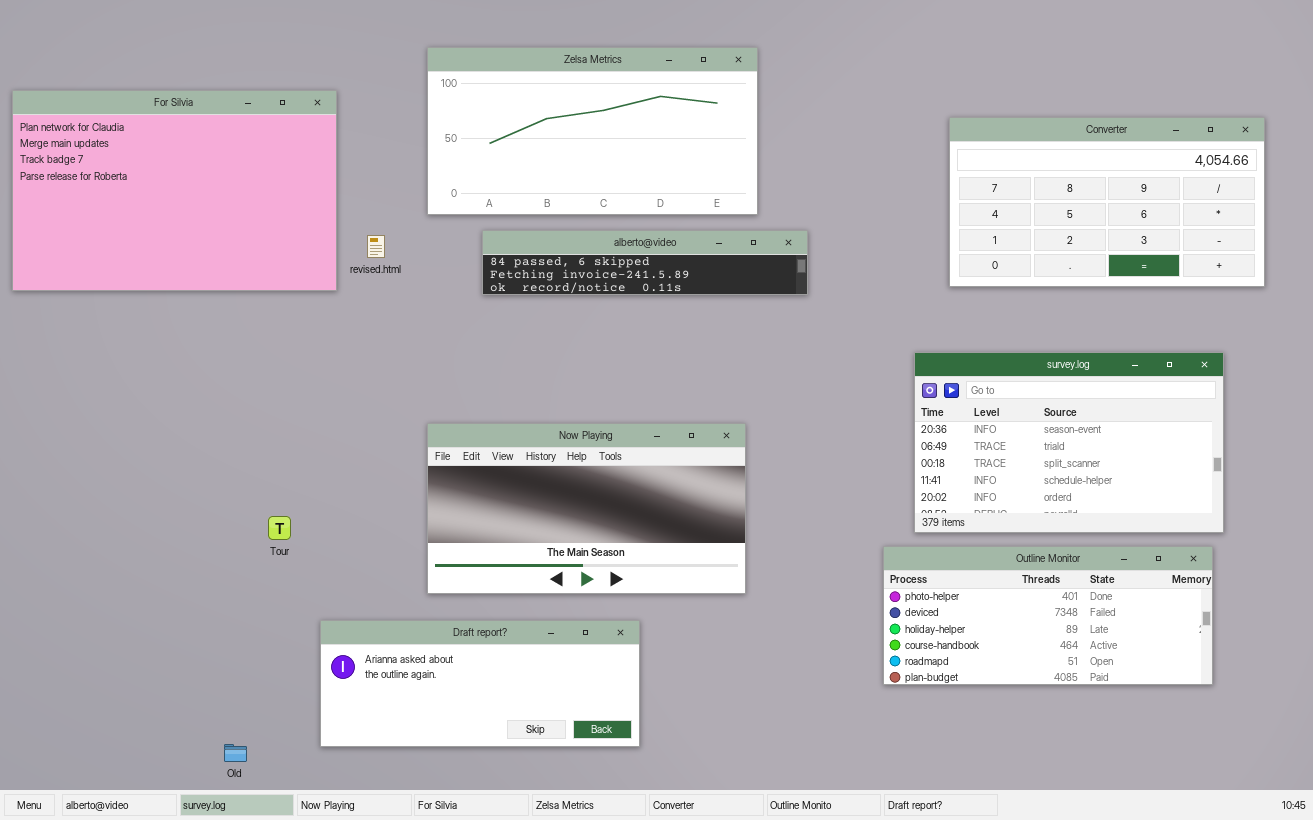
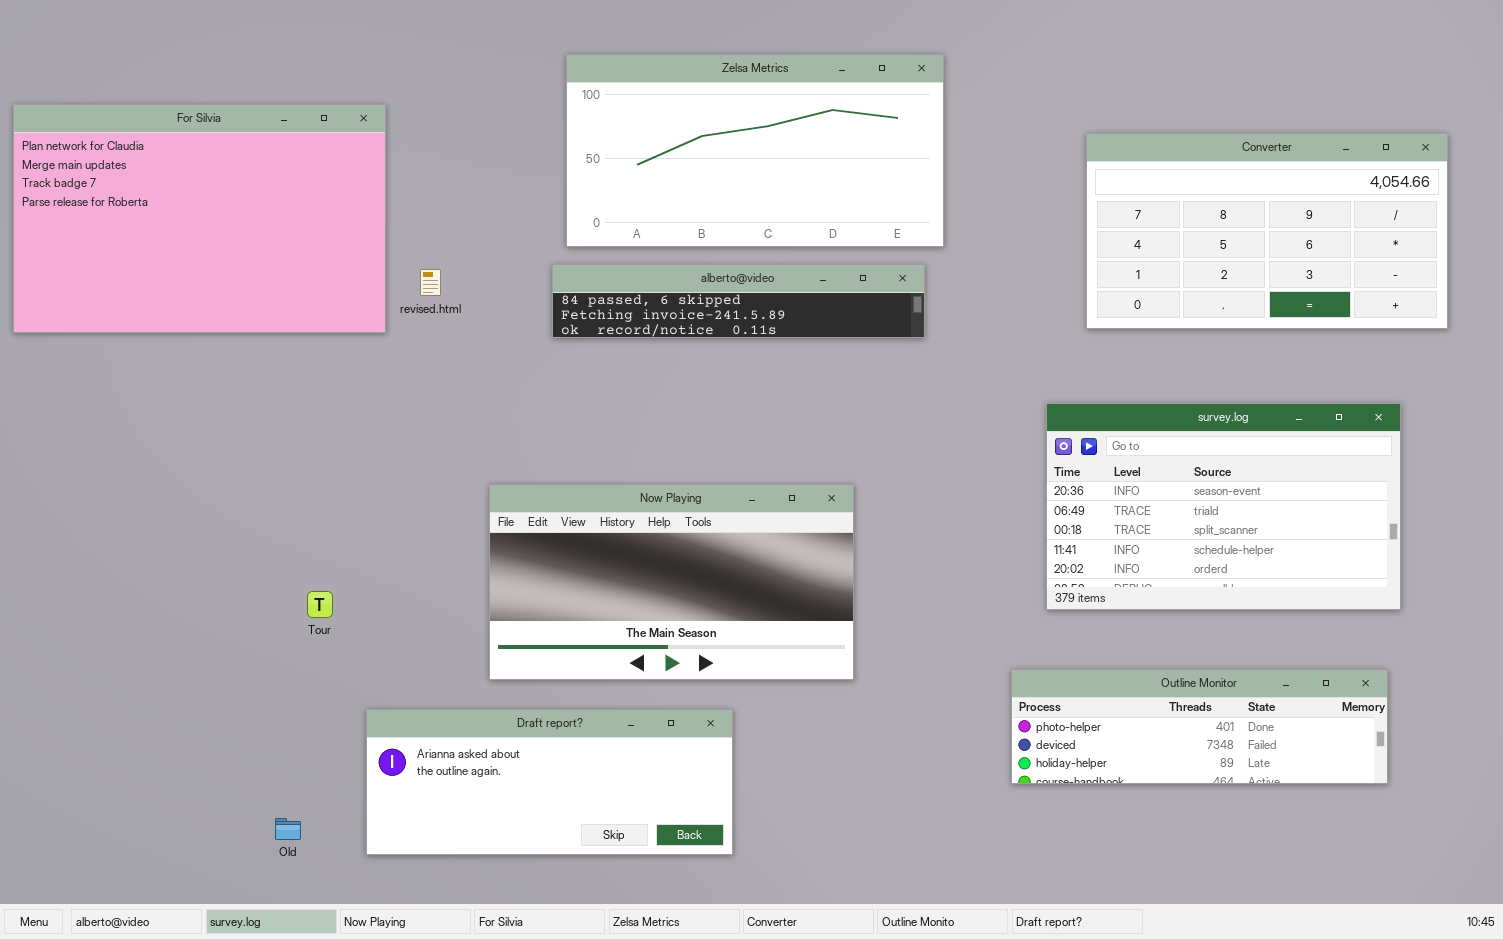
Zelsa Metrics: [427,47,758,215] -> [566,54,944,247], moved
Outline Monitor: [883,546,1213,685] -> [1011,669,1388,784], resized
Old: [224,744,247,762] -> [275,818,301,840], moved

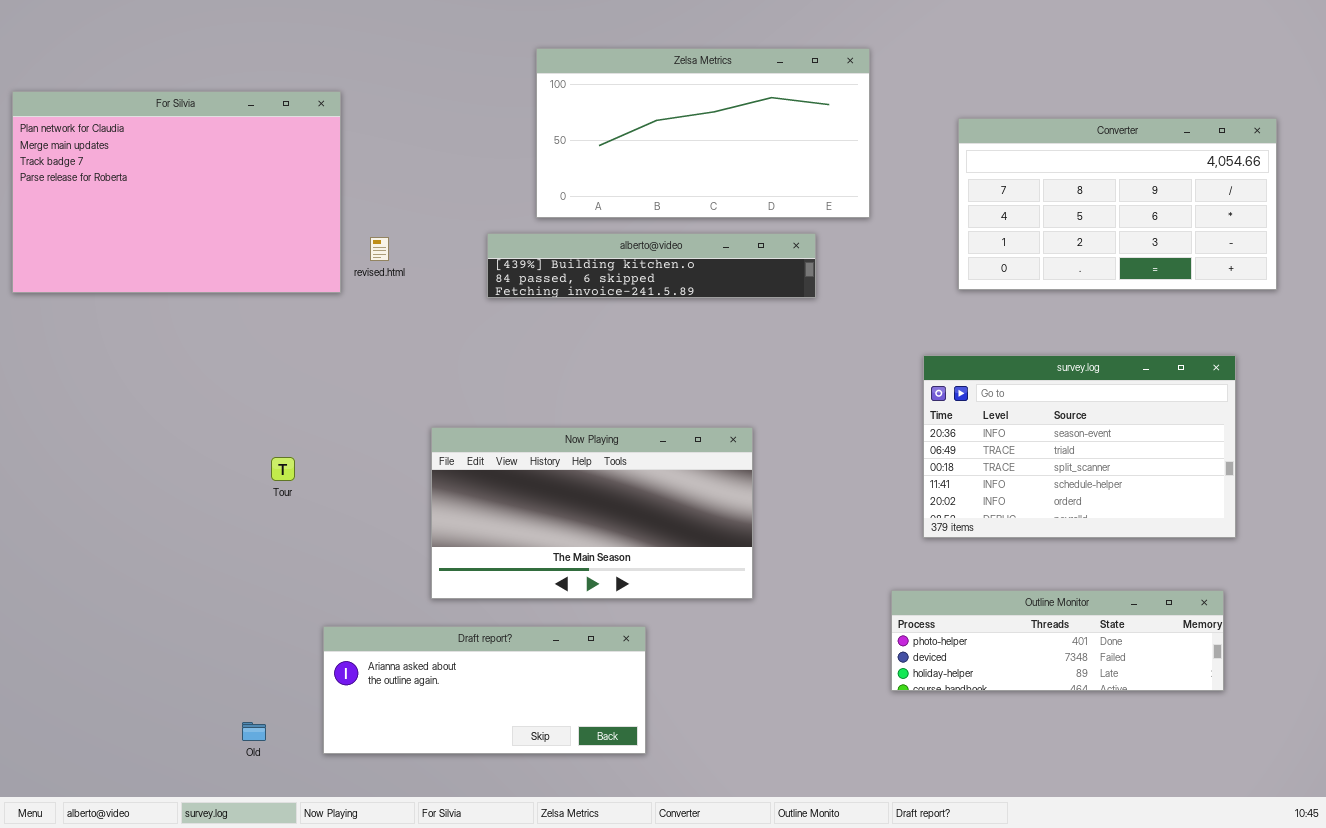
Zelsa Metrics: [566,54,944,247] -> [536,48,870,218], moved
alberto@video: [552,264,925,338] -> [487,233,816,298], scrolled up 1 row
Tour: [307,591,333,618] -> [271,457,295,481], moved

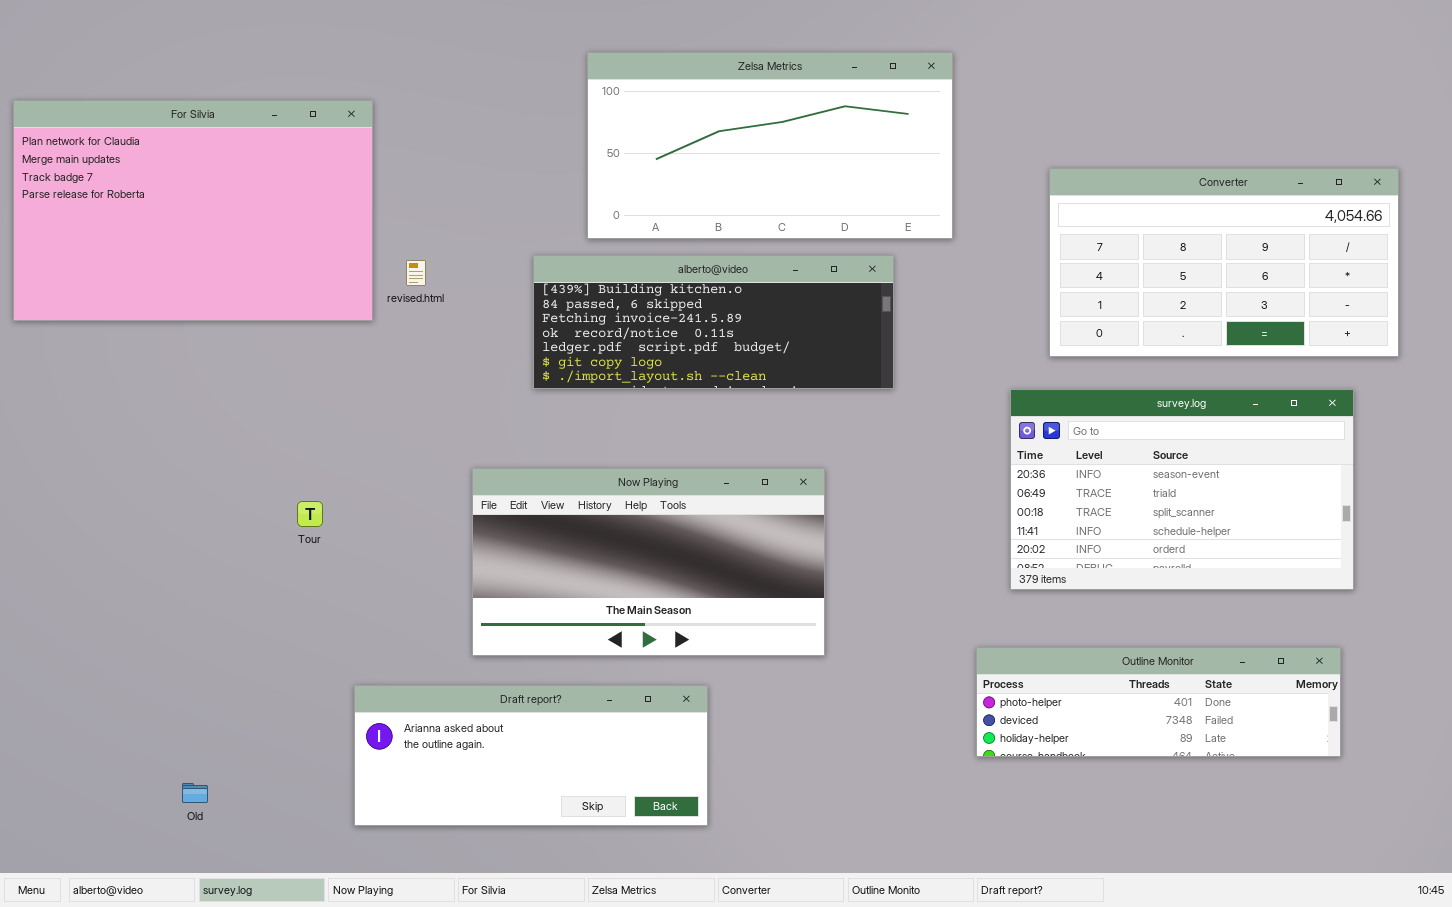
Converter: [958,118,1277,290] -> [1049,168,1399,357], moved
alberto@video: [487,233,816,298] -> [533,255,894,389], resized
Old: [242,722,266,741] -> [182,783,208,803], moved

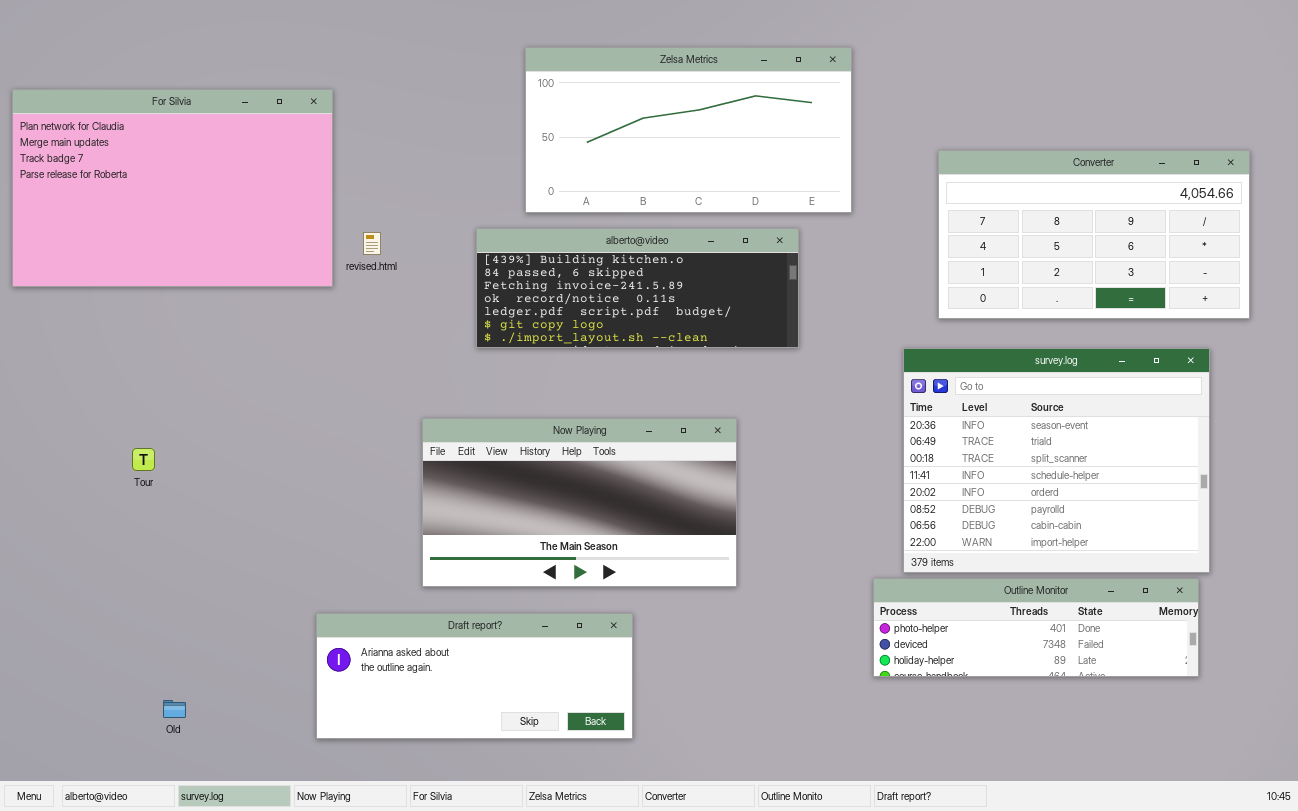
survey.log: [1010,389,1354,590] -> [903,348,1210,573], resized
Tour: [297,501,323,527] -> [132,448,155,471], moved

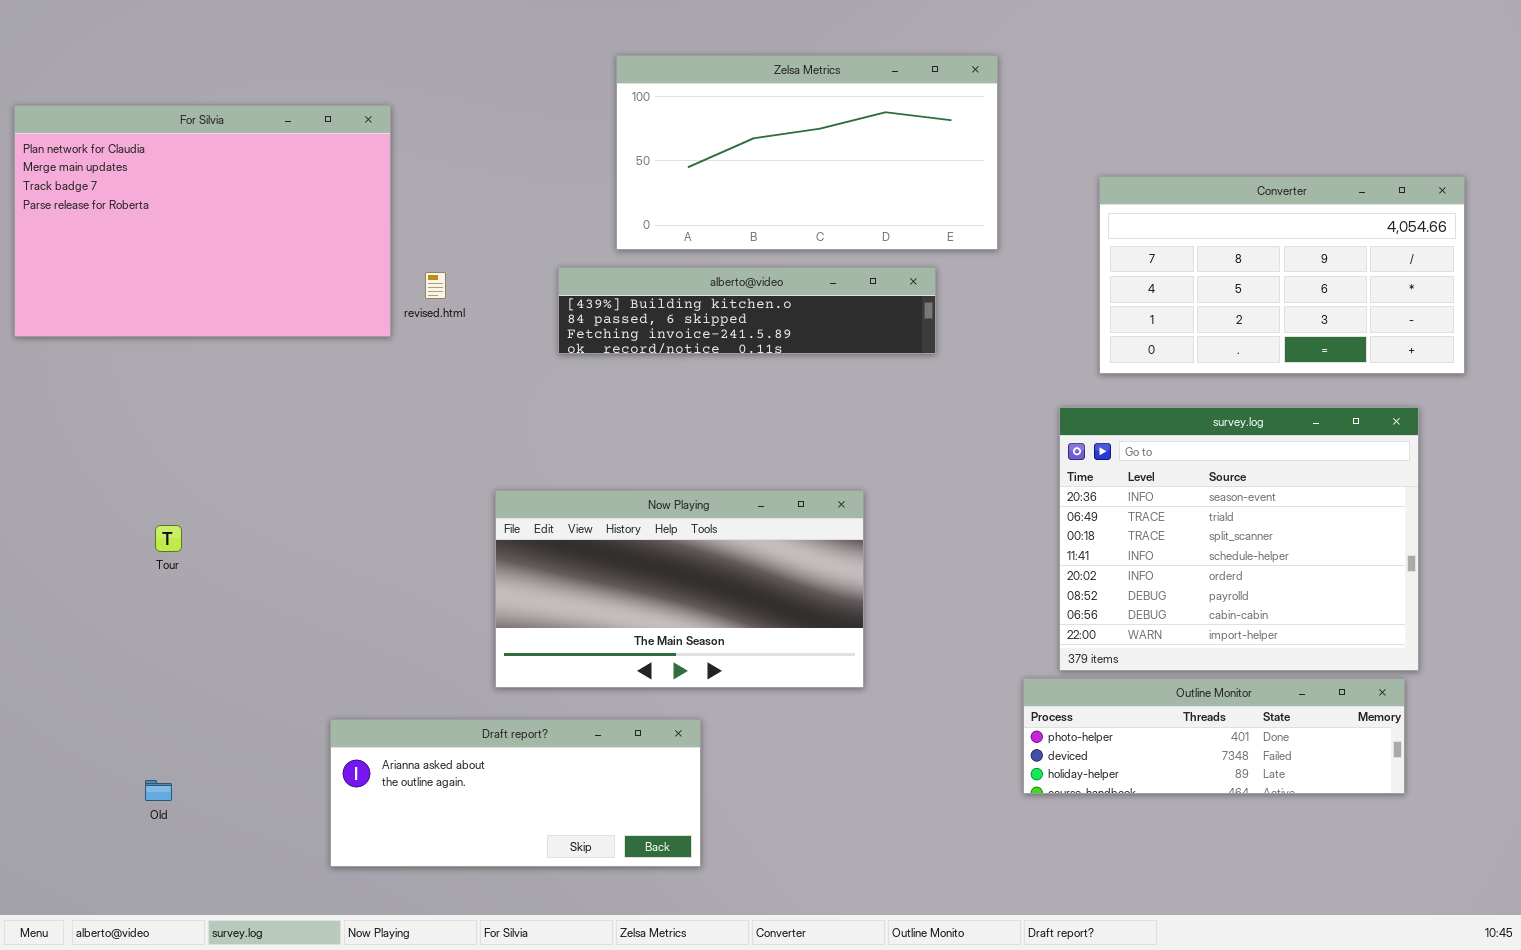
alberto@video: [476,228,799,348] -> [558,267,936,354], resized
Draft report?: [316,613,633,739] -> [330,719,701,867], moved
Old: [163,700,186,718] -> [145,780,172,801], moved

